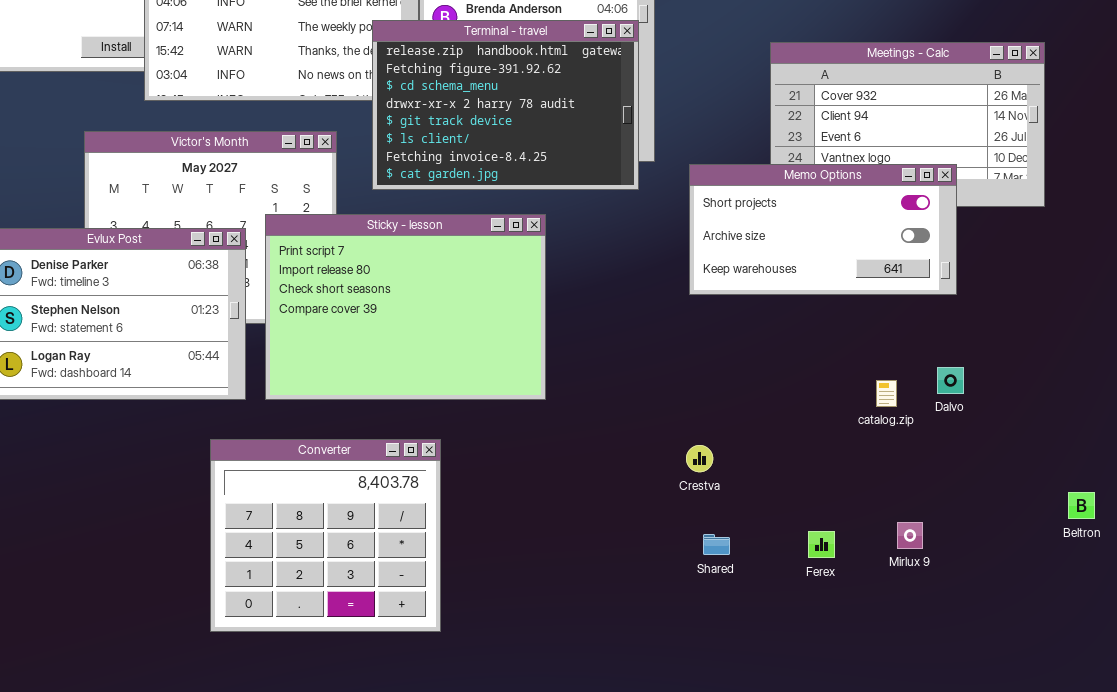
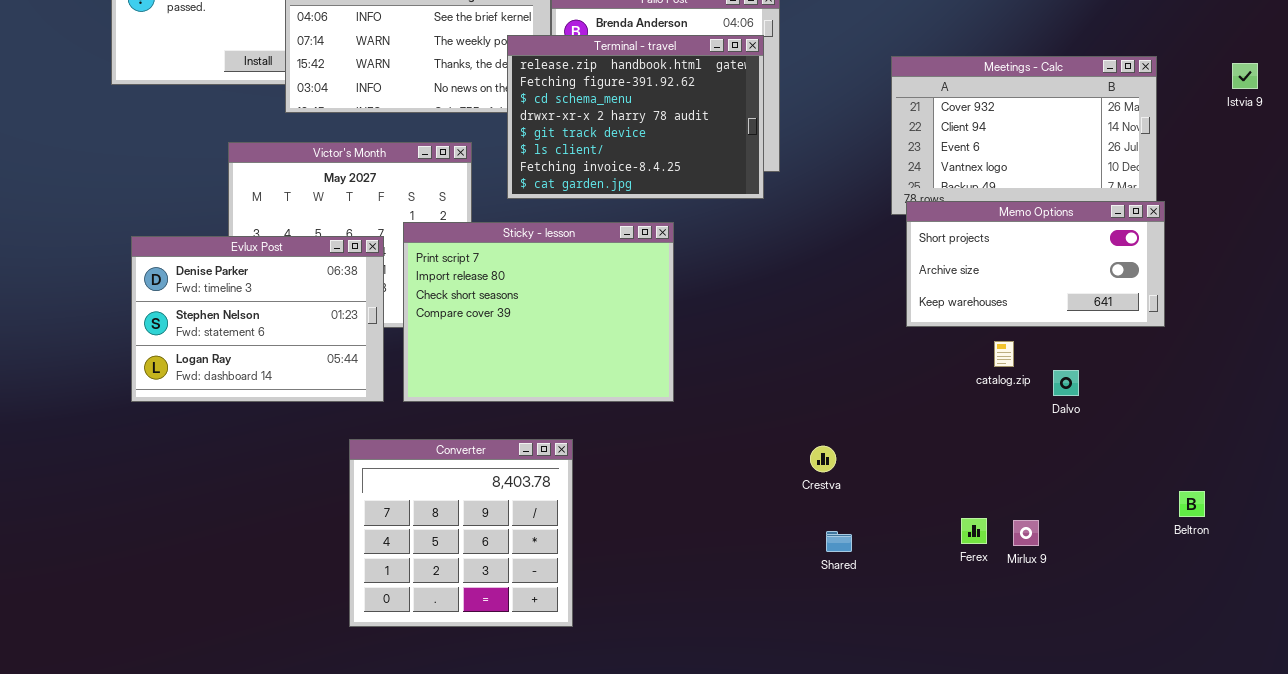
Memo Options: [689,164,957,295] -> [906,201,1165,327], moved
catalog.zip: [876,380,897,407] -> [994,341,1014,367], moved
Ferex: [808,531,835,558] -> [961,518,987,544], moved

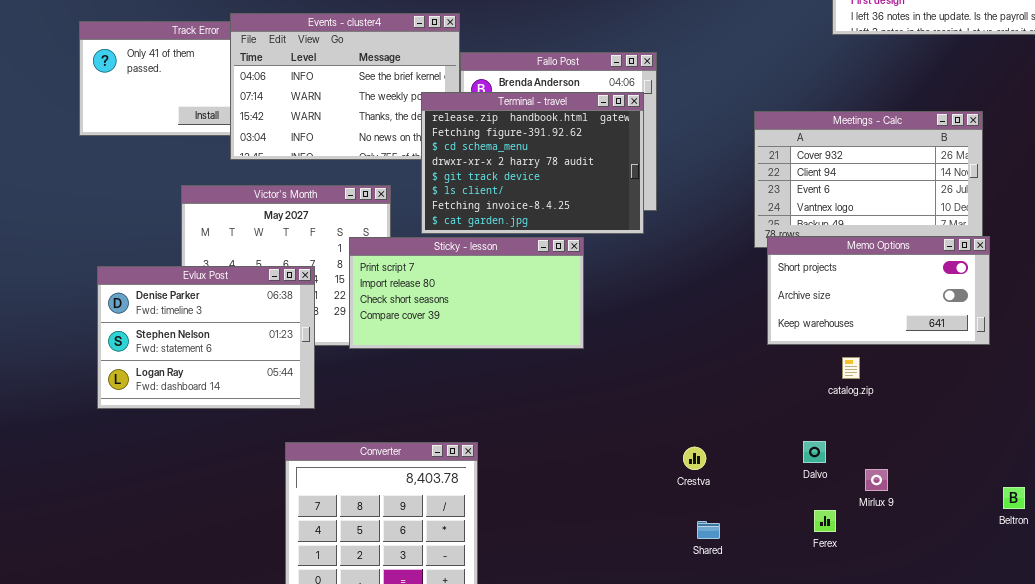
Sticky - lesson: [403,222,674,402] -> [349,237,584,349], moved, resized
Dalvo: [1053,370,1079,396] -> [803,441,826,463], moved
Mirlux 9: [1013,520,1039,546] -> [865,469,888,491], moved

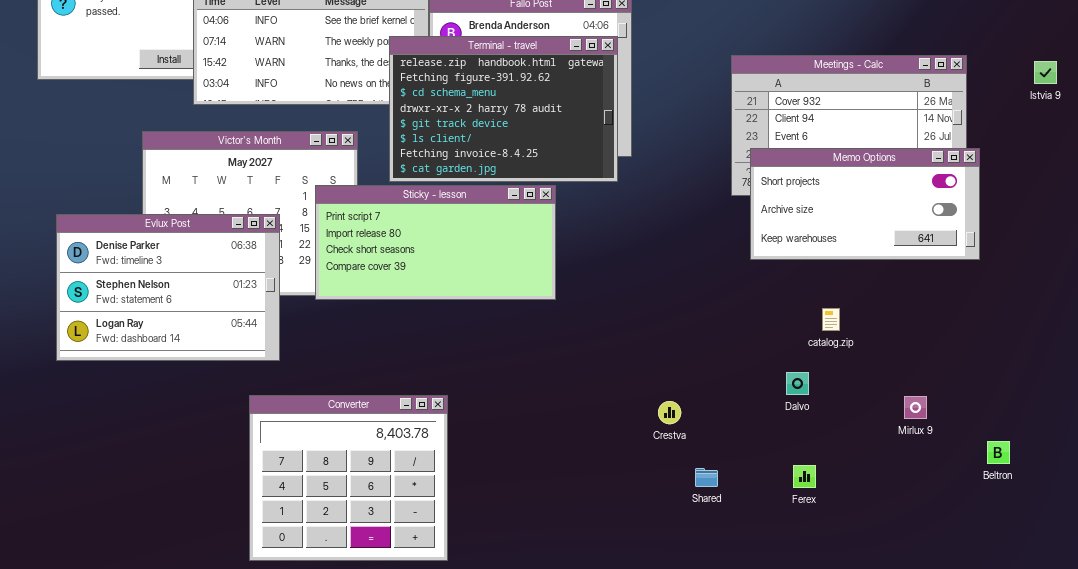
Memo Options: [767,236,990,345] -> [750,148,980,260], moved
Dalvo: [803,441,826,463] -> [786,372,809,395], moved
Mirlux 9: [865,469,888,491] -> [904,396,927,419], moved
Shared: [697,521,720,539] -> [695,468,718,487], moved

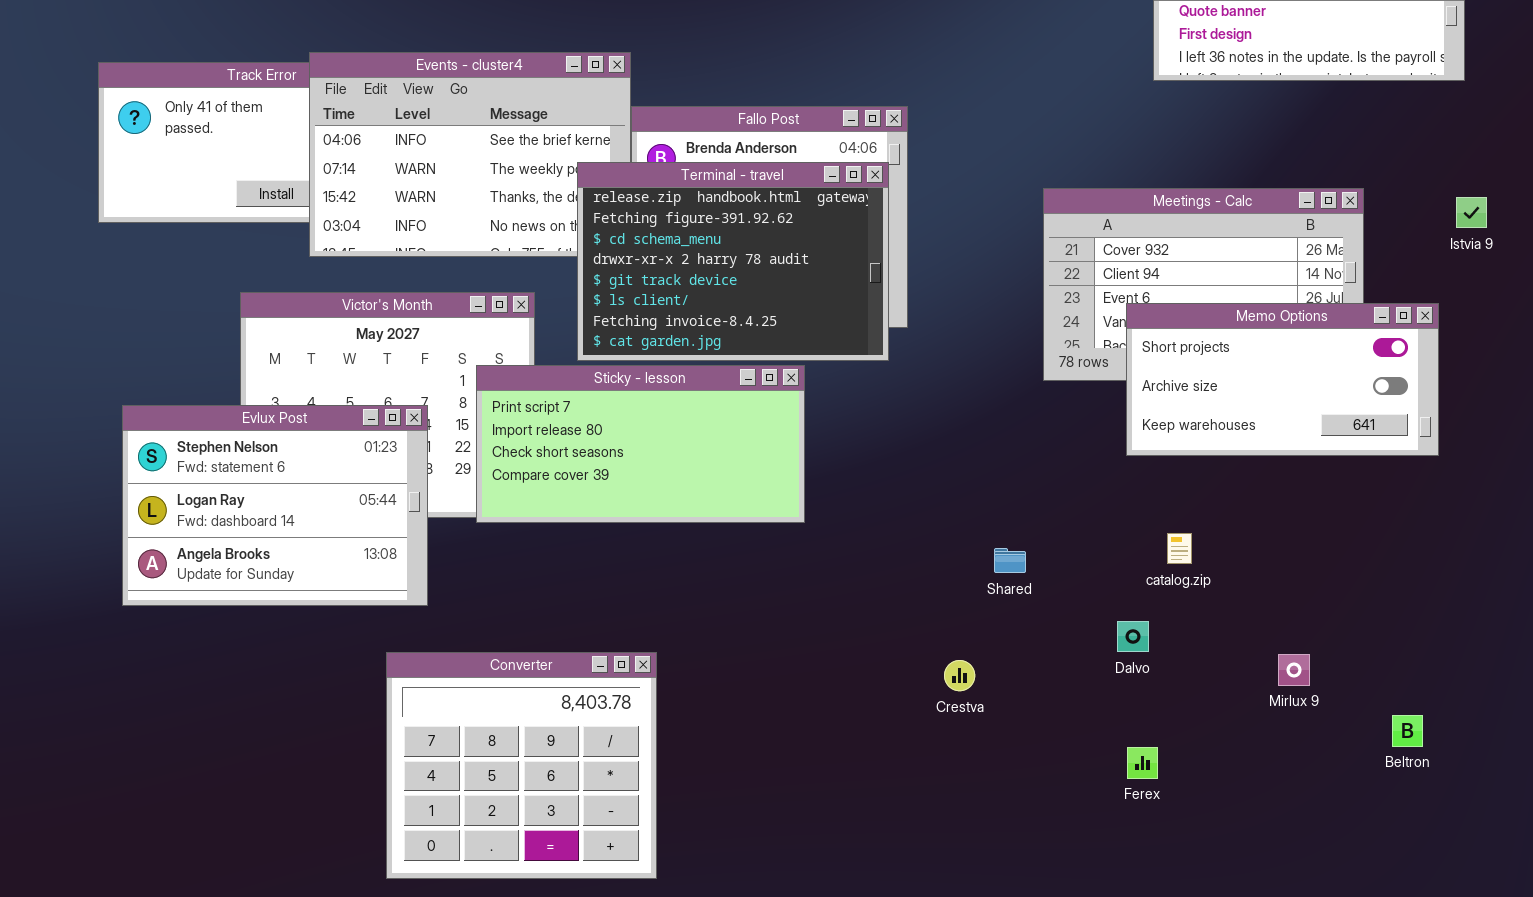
Memo Options: [750,148,980,260] -> [1126,303,1439,456], moved
Evlux Post: [56,214,280,361] -> [122,405,428,606], scrolled down 1 row
Shared: [695,468,718,487] -> [994,548,1026,573], moved

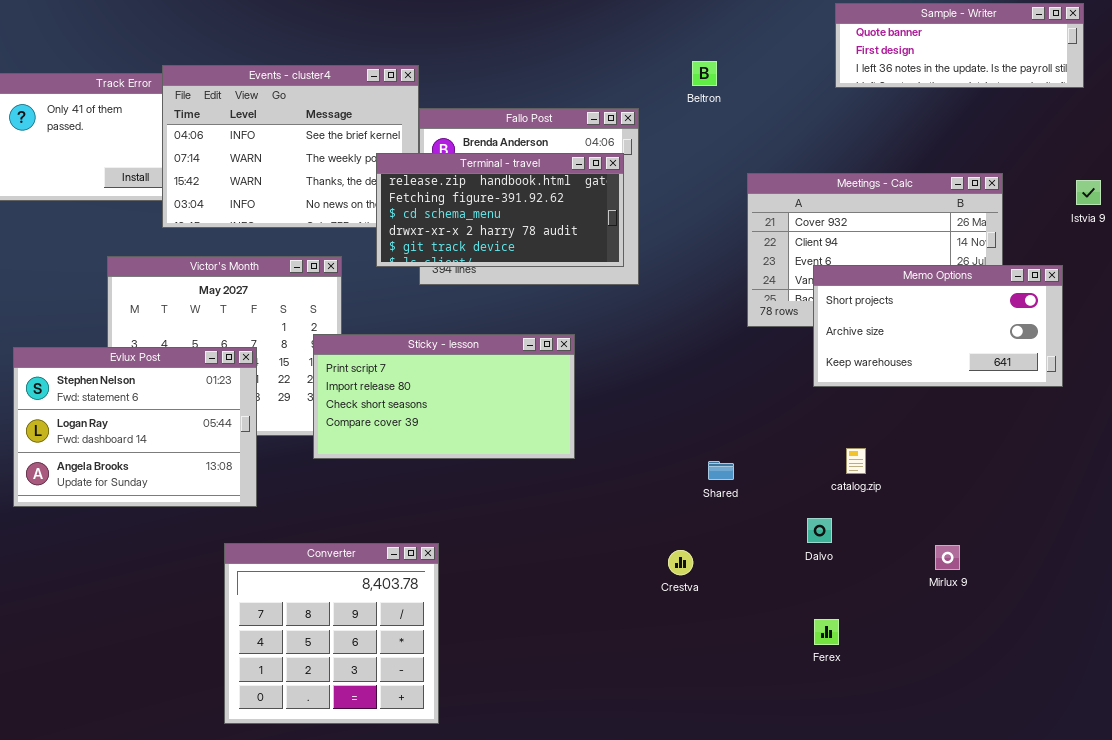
Terminal - travel: [577,162,889,361] -> [376,153,624,267], resized
Sticky - lesson: [476,365,805,523] -> [313,334,575,459], moved
Beltron: [1392,715,1423,747] -> [692,61,717,86], moved

